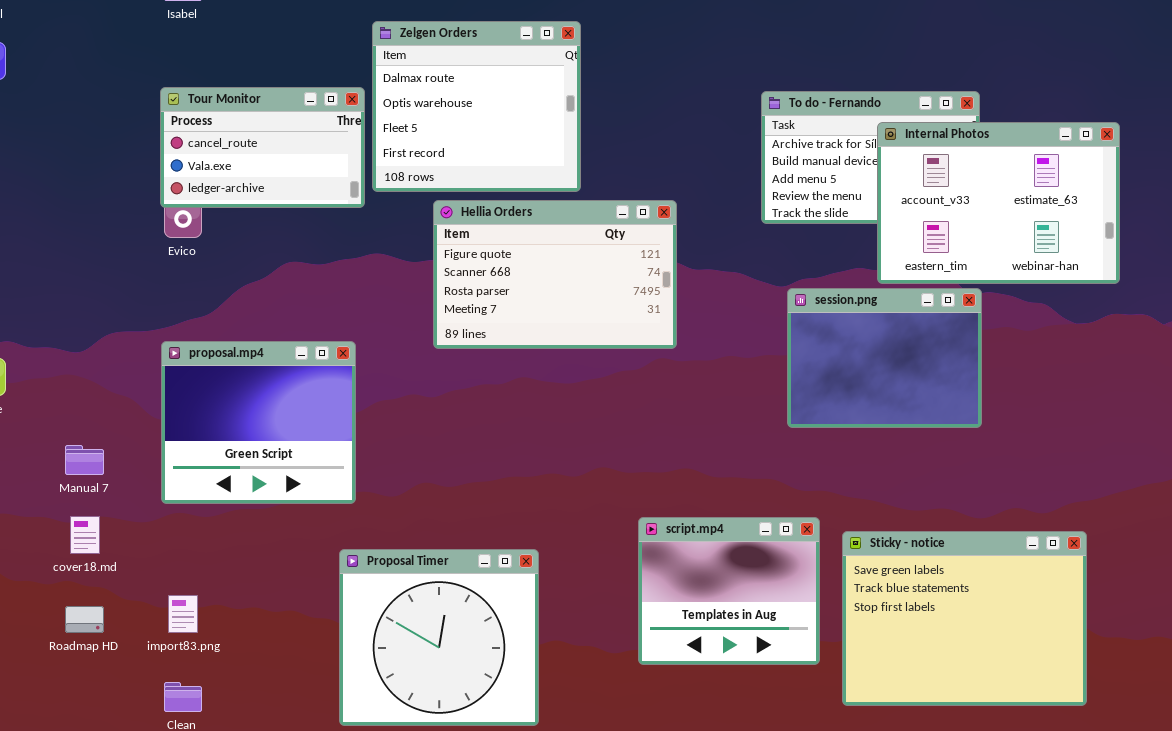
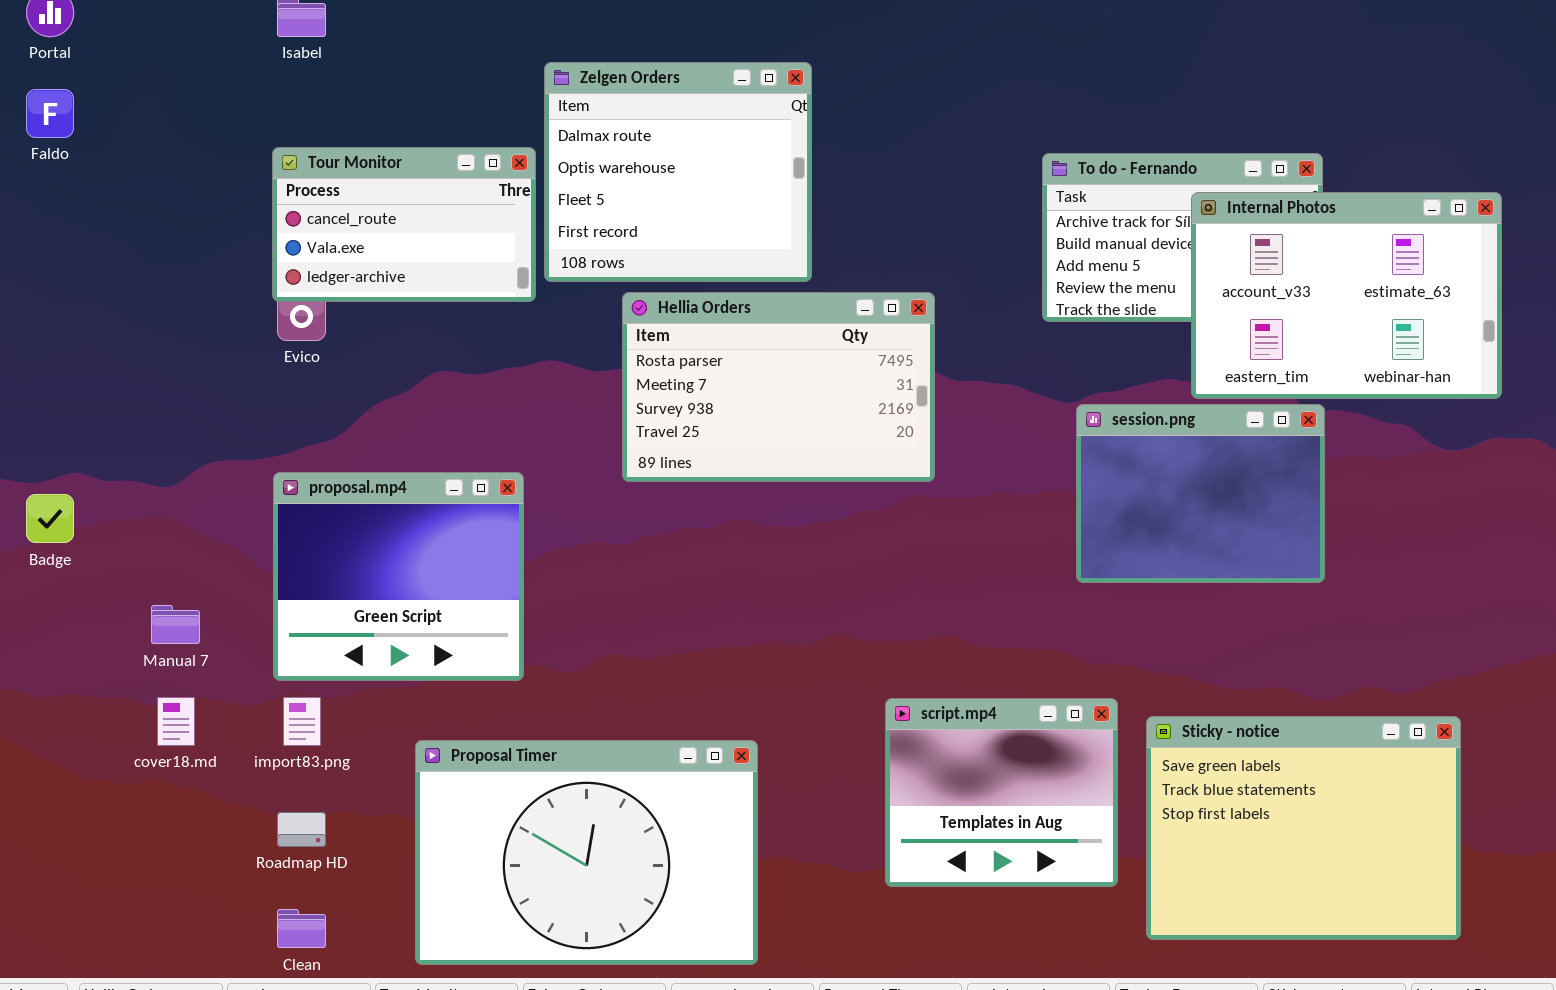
Hellia Orders: [433,200,677,349] -> [622,292,935,482], scrolled down 2 rows
Proposal Timer: [339,549,539,726] -> [415,740,758,965], resized
import83.png: [168,595,198,633] -> [283,697,321,746], moved
Roadmap HD: [65,606,104,633] -> [277,812,326,847], moved

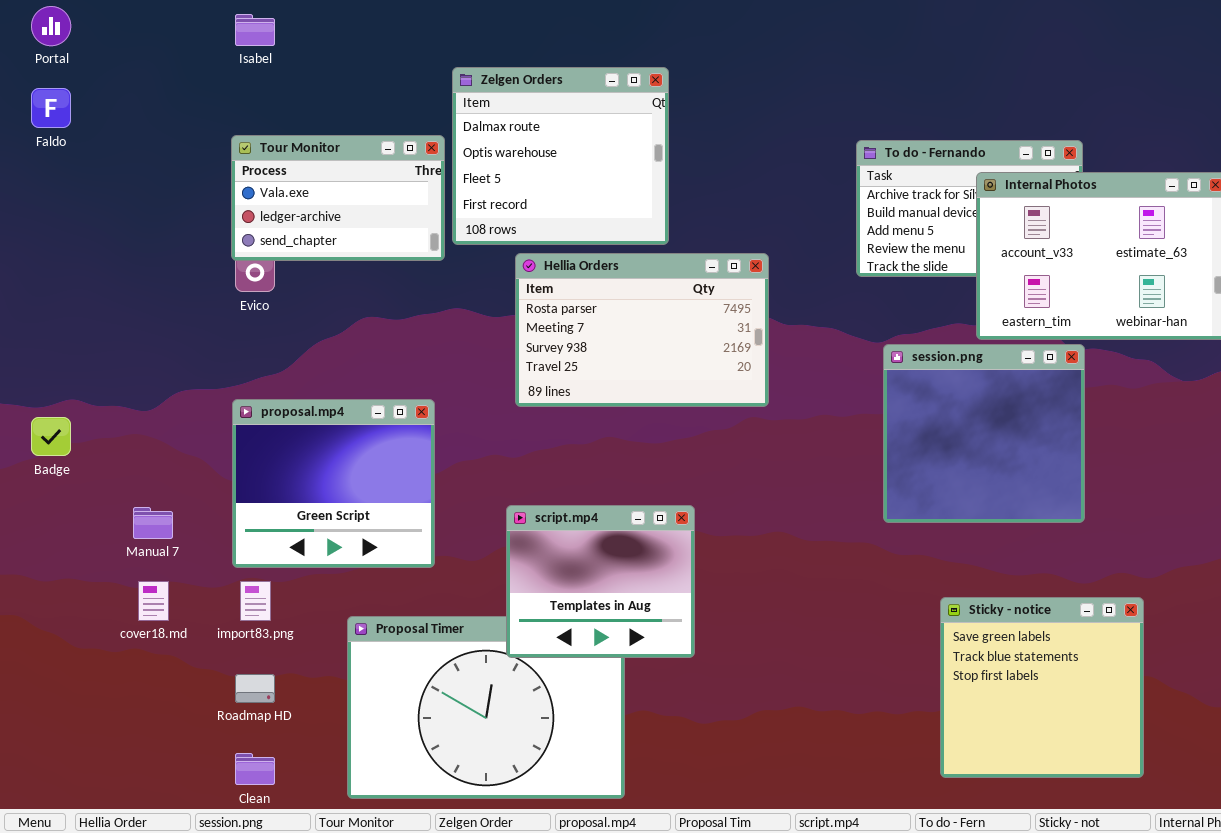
Tour Monitor: [272,147,536,302] -> [231,135,445,261], scrolled down 1 row
session.png: [1076,404,1325,583] -> [883,344,1085,523], resized
script.mp4: [885,698,1118,887] -> [506,505,695,658], moved
Sticky - notice: [1146,716,1461,940] -> [940,597,1144,778], resized

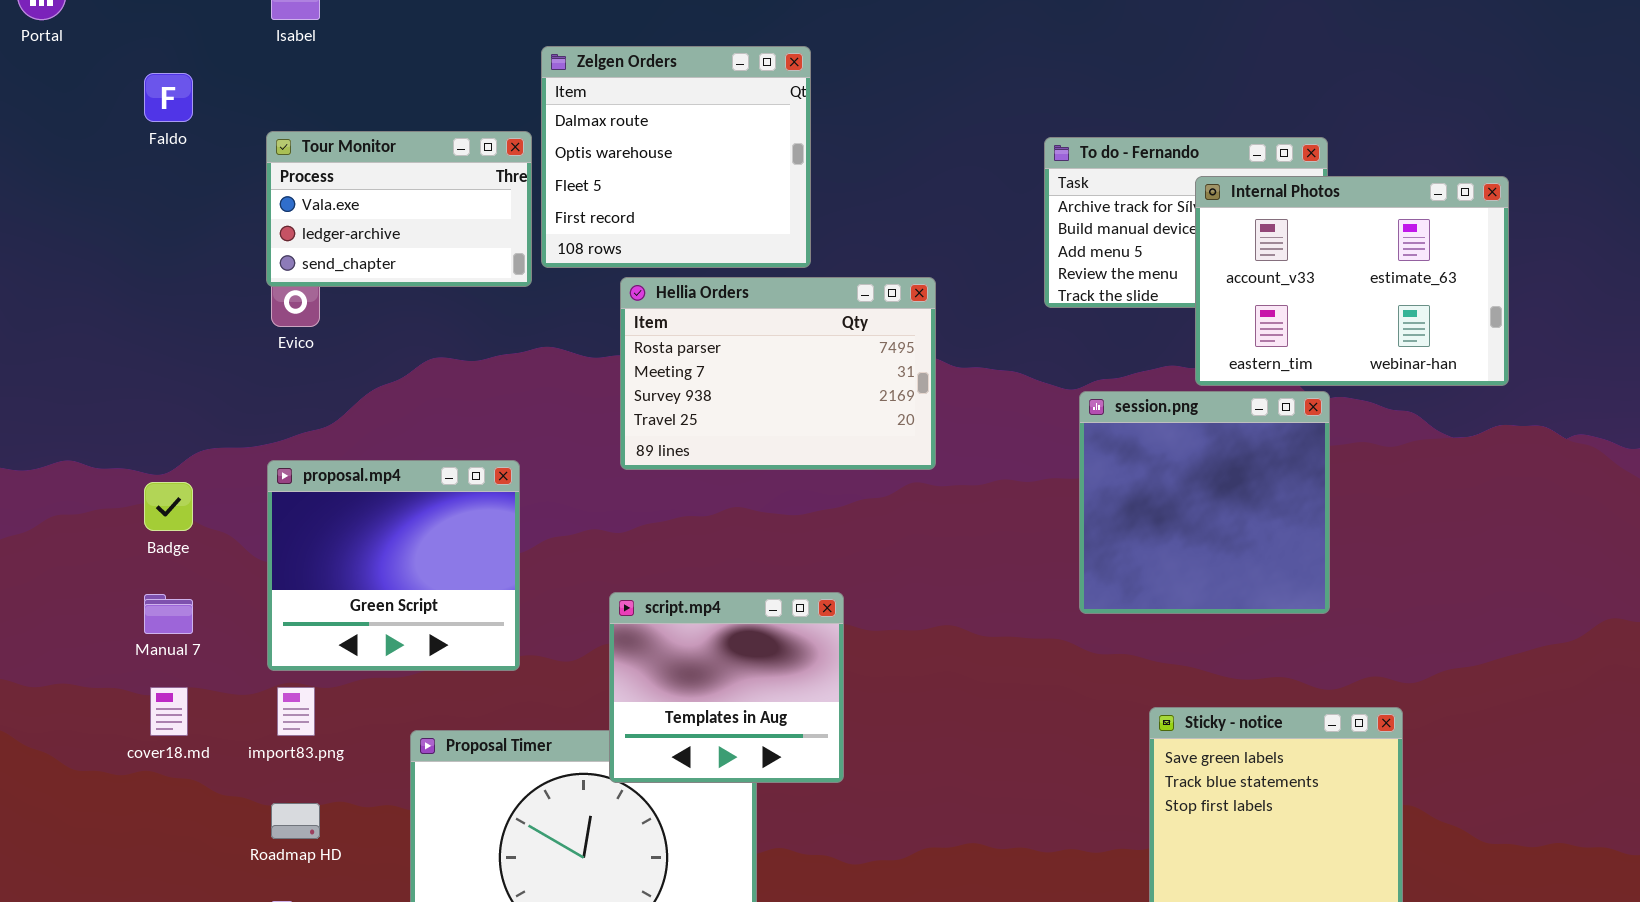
Faldo: [31,88,71,128] -> [144,73,193,122], moved
Badge: [31,417,71,456] -> [144,482,193,531], moved

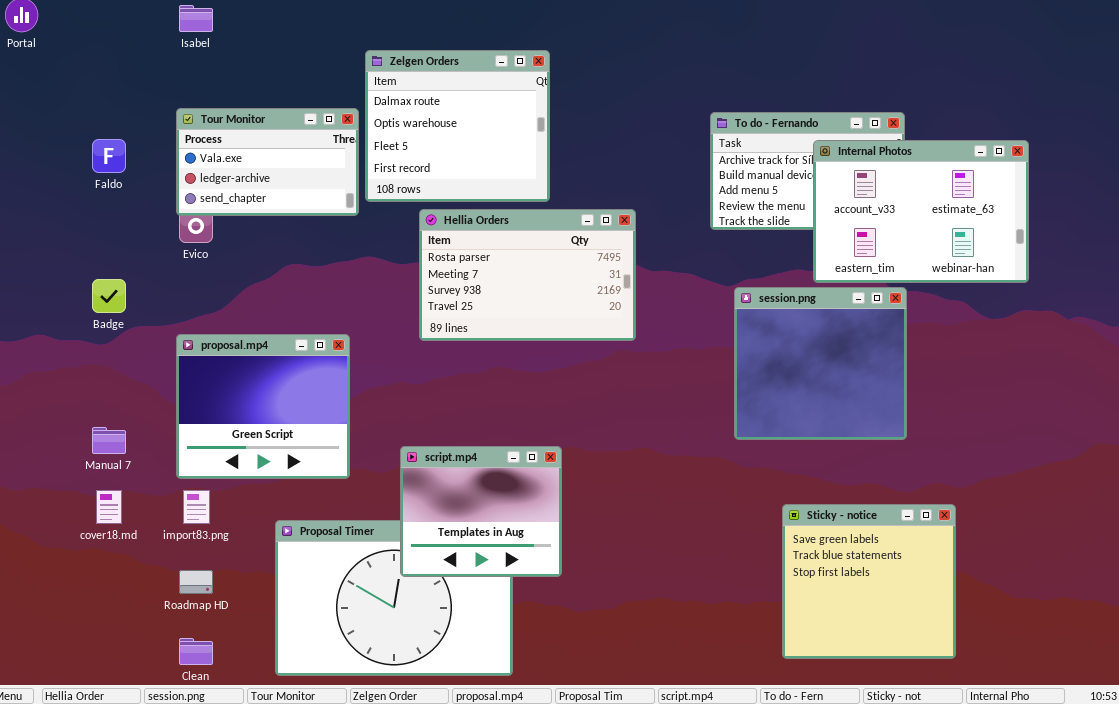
Faldo: [144,73,193,122] -> [92,139,126,173], moved
Badge: [144,482,193,531] -> [92,279,126,313], moved
script.mp4: [609,592,844,783] -> [400,446,562,577], moved

